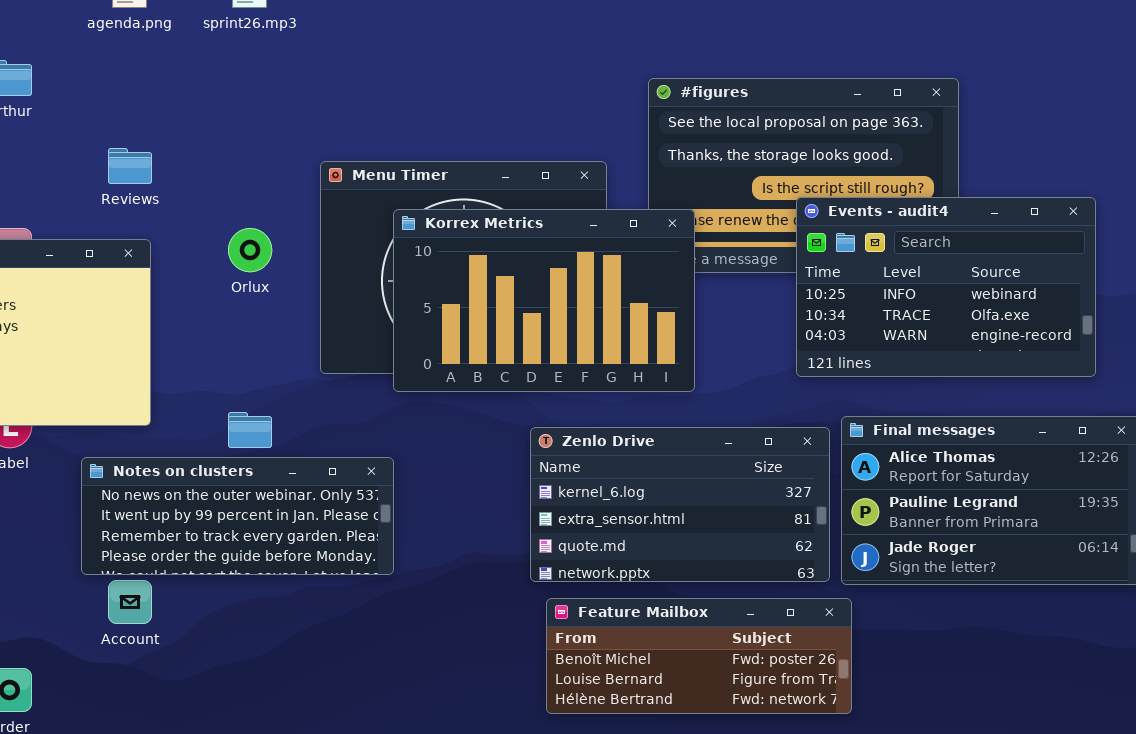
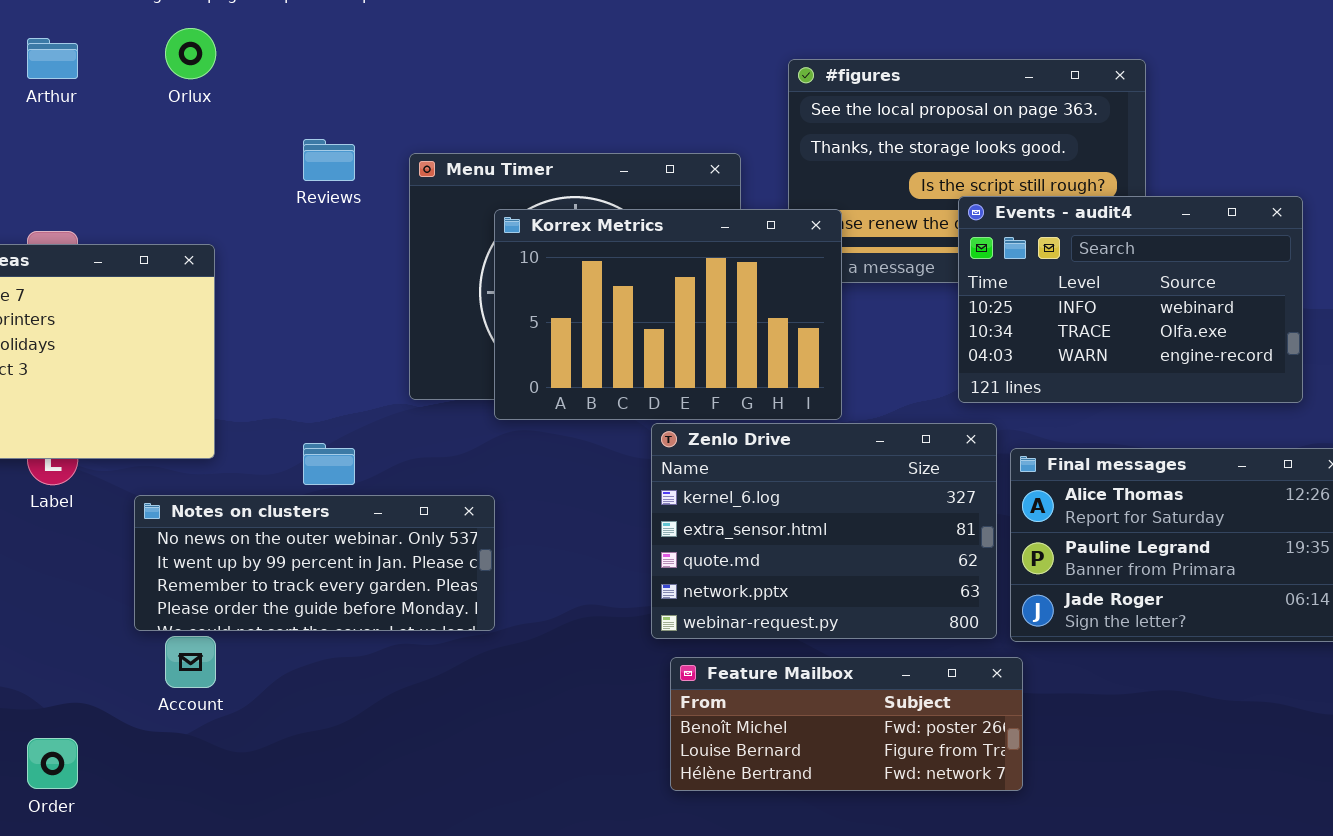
Reviews: [108,148,152,184] -> [303,139,355,181], moved
Orlux: [228,228,272,272] -> [165,28,216,79], moved
Zenlo Drive: [530,427,830,582] -> [651,423,997,639], resized

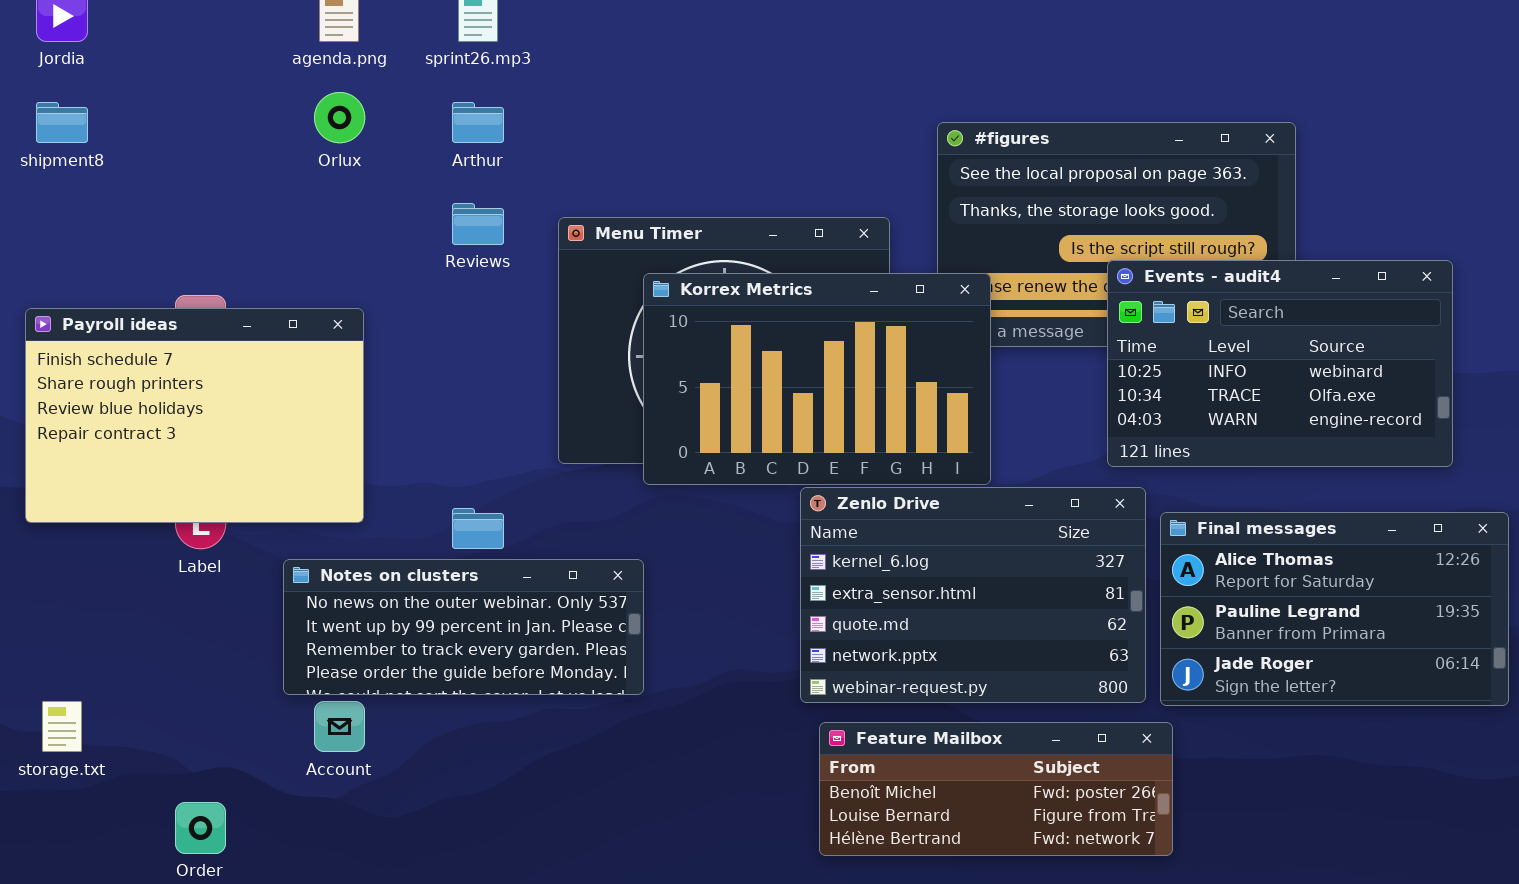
Arthur: [27,38,78,79] -> [452,102,504,143], moved

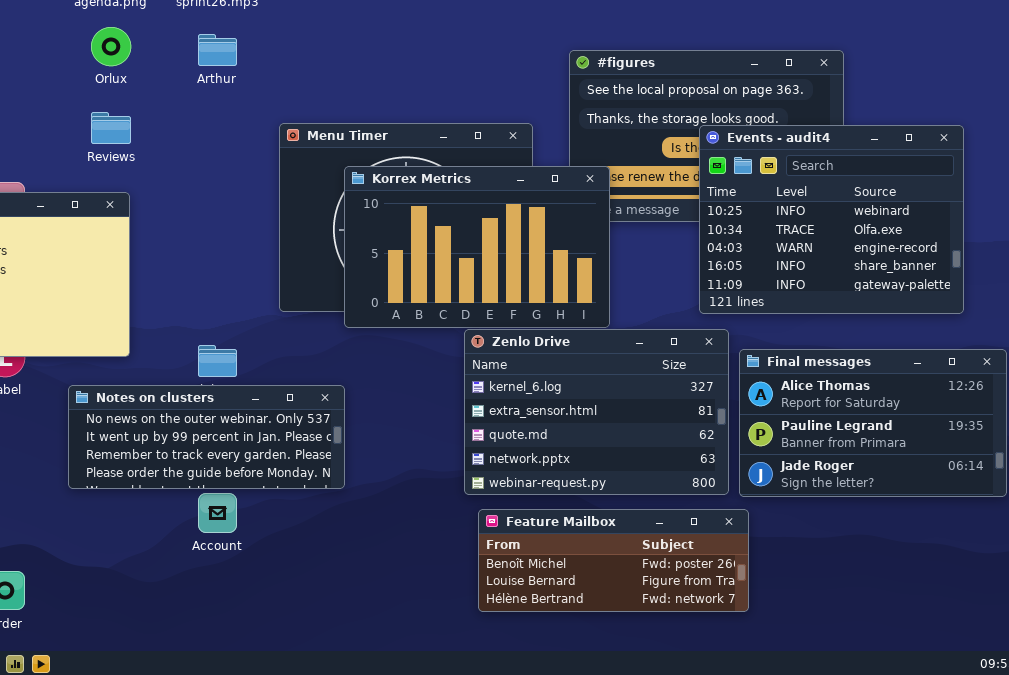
Reviews: [452,203,504,245] -> [91,112,131,144], moved
Events - audit4: [1107,260,1453,467] -> [699,125,964,314], resized
Account: [314,701,365,752] -> [198,493,237,533], moved

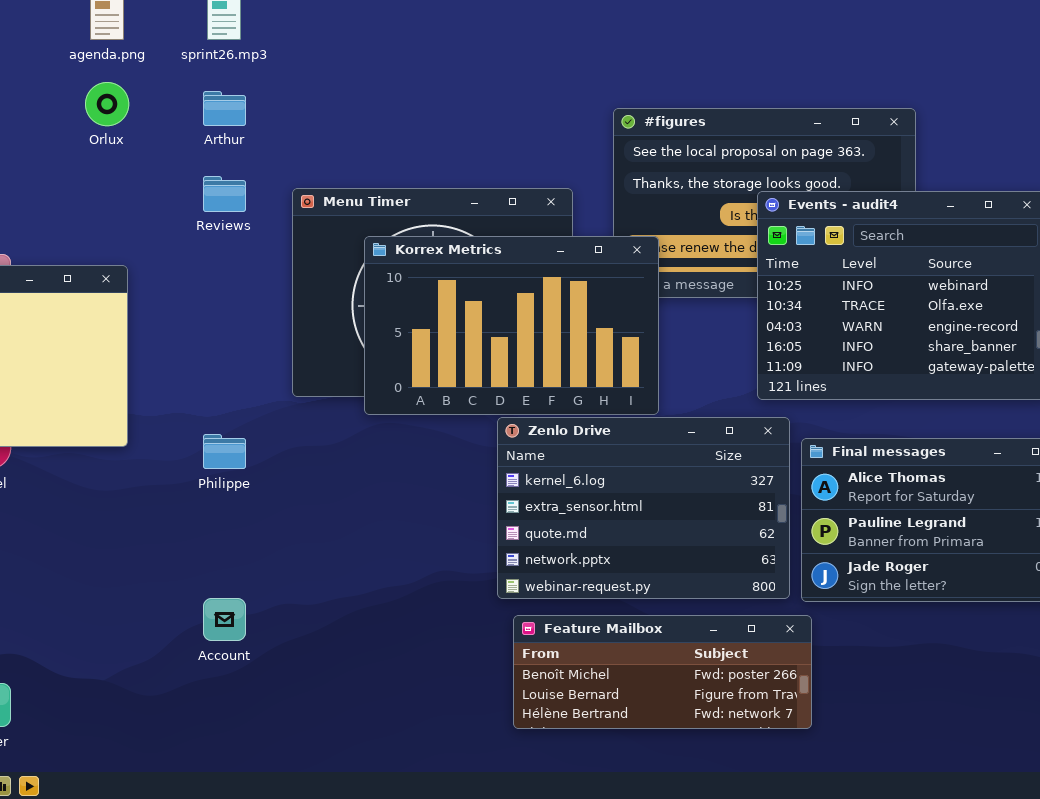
Reviews: [91,112,131,144] -> [203,176,246,212], moved
Notes on clusters: [68,385,345,489] -> none, closed

